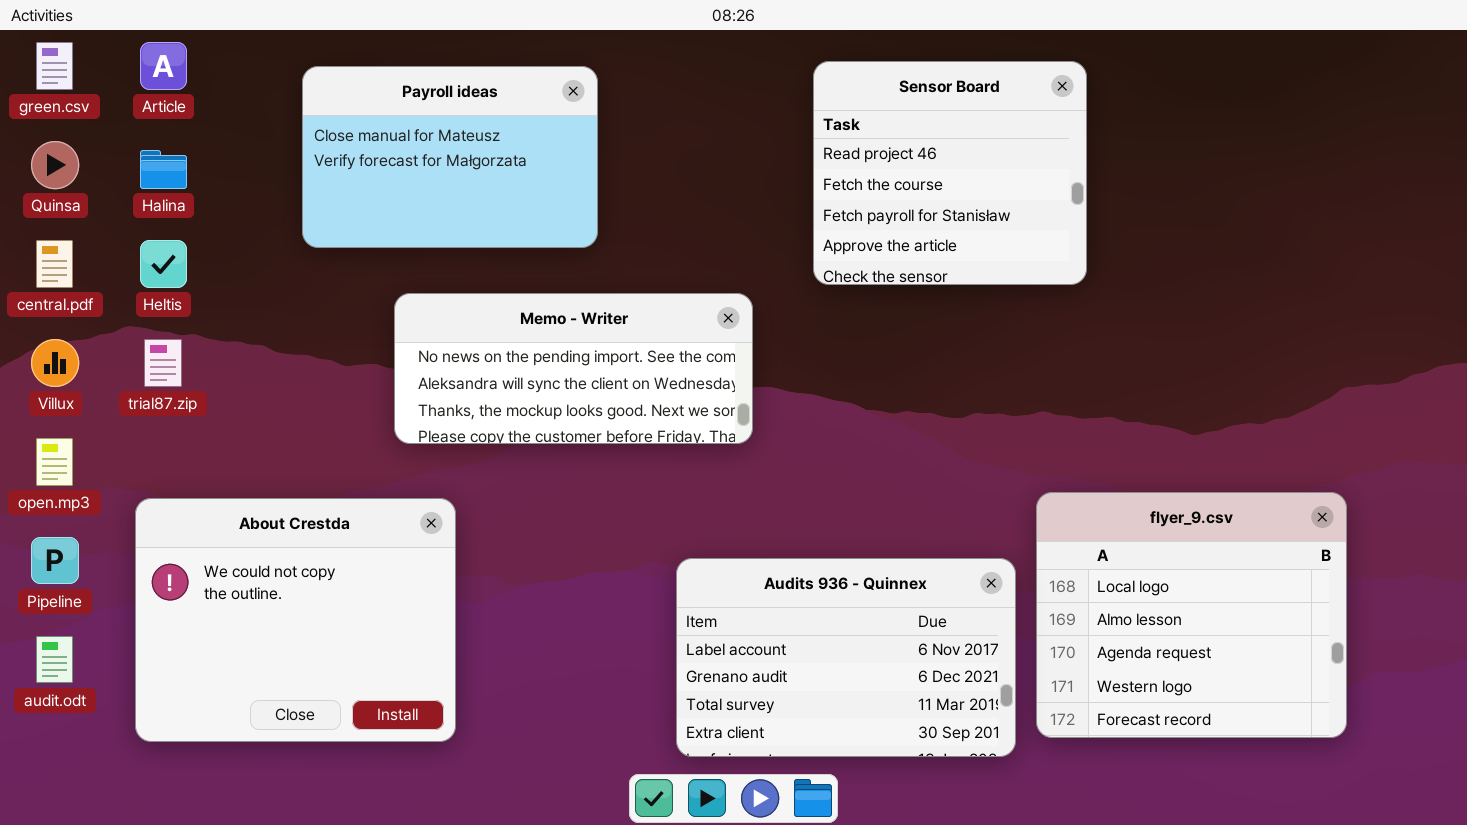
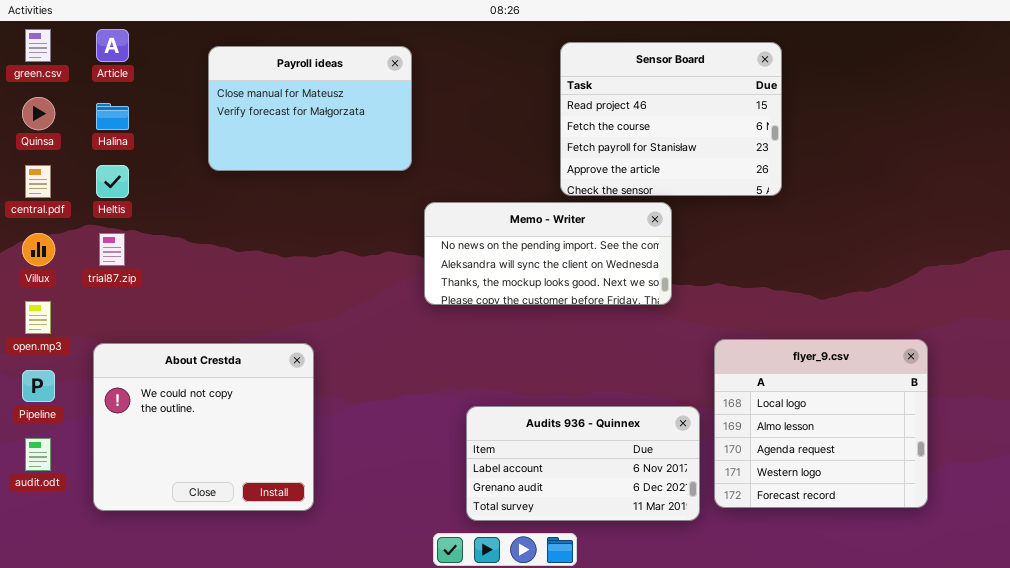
Sensor Board: [813,61,1087,285] -> [560,42,782,196], resized
Memo - Writer: [394,293,753,444] -> [424,202,672,305], moved
Audits 936 - Quinnex: [676,558,1016,757] -> [466,406,700,521], resized

